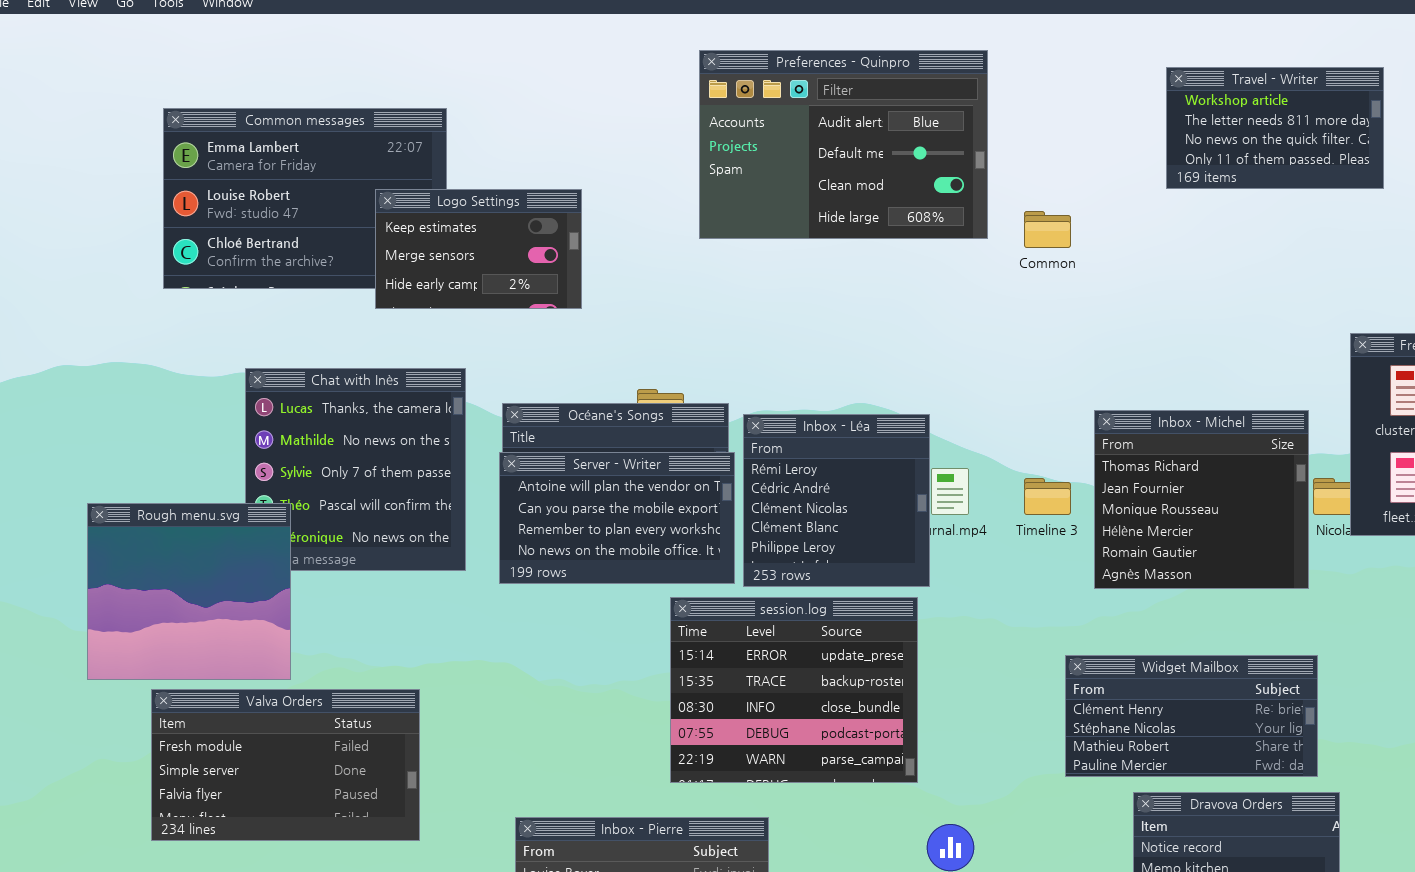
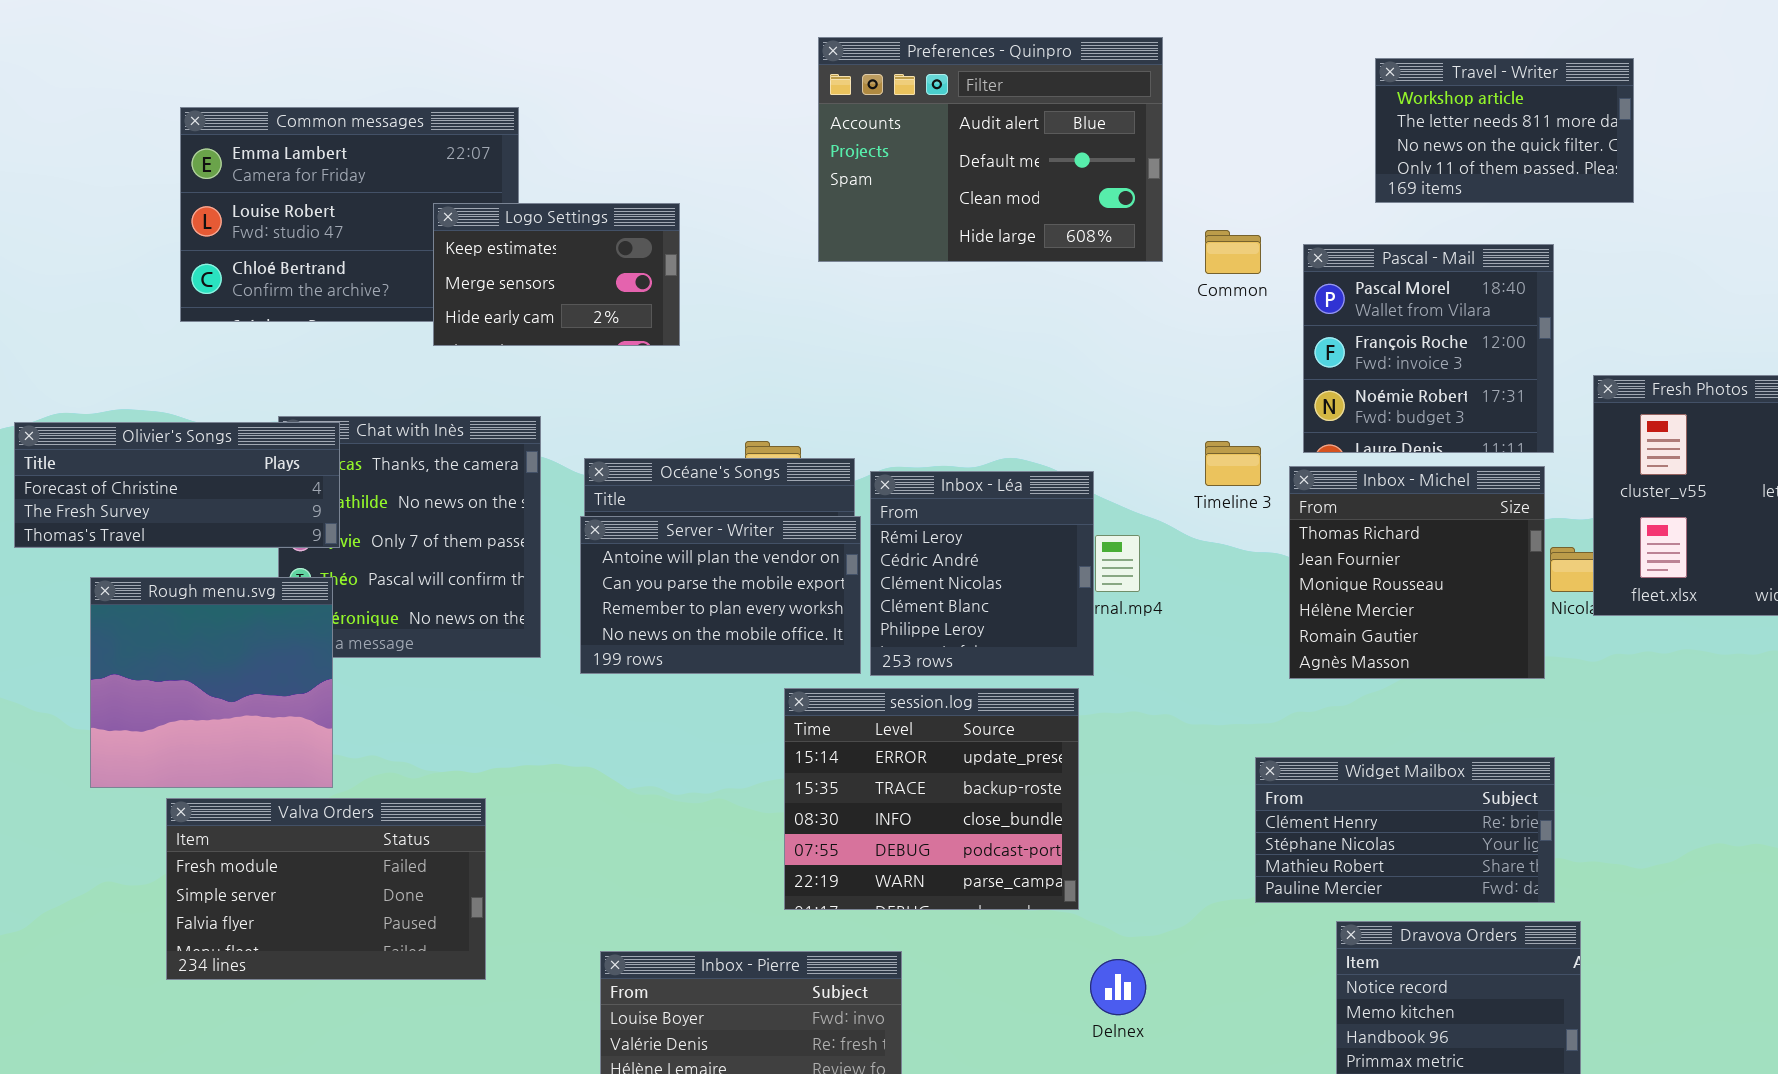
Pascal - Mail: none -> [1303,244,1554,453], opened
Olivier's Songs: none -> [14,422,340,548], opened
Timeline 3: [1024,478,1071,515] -> [1205,441,1261,486], moved

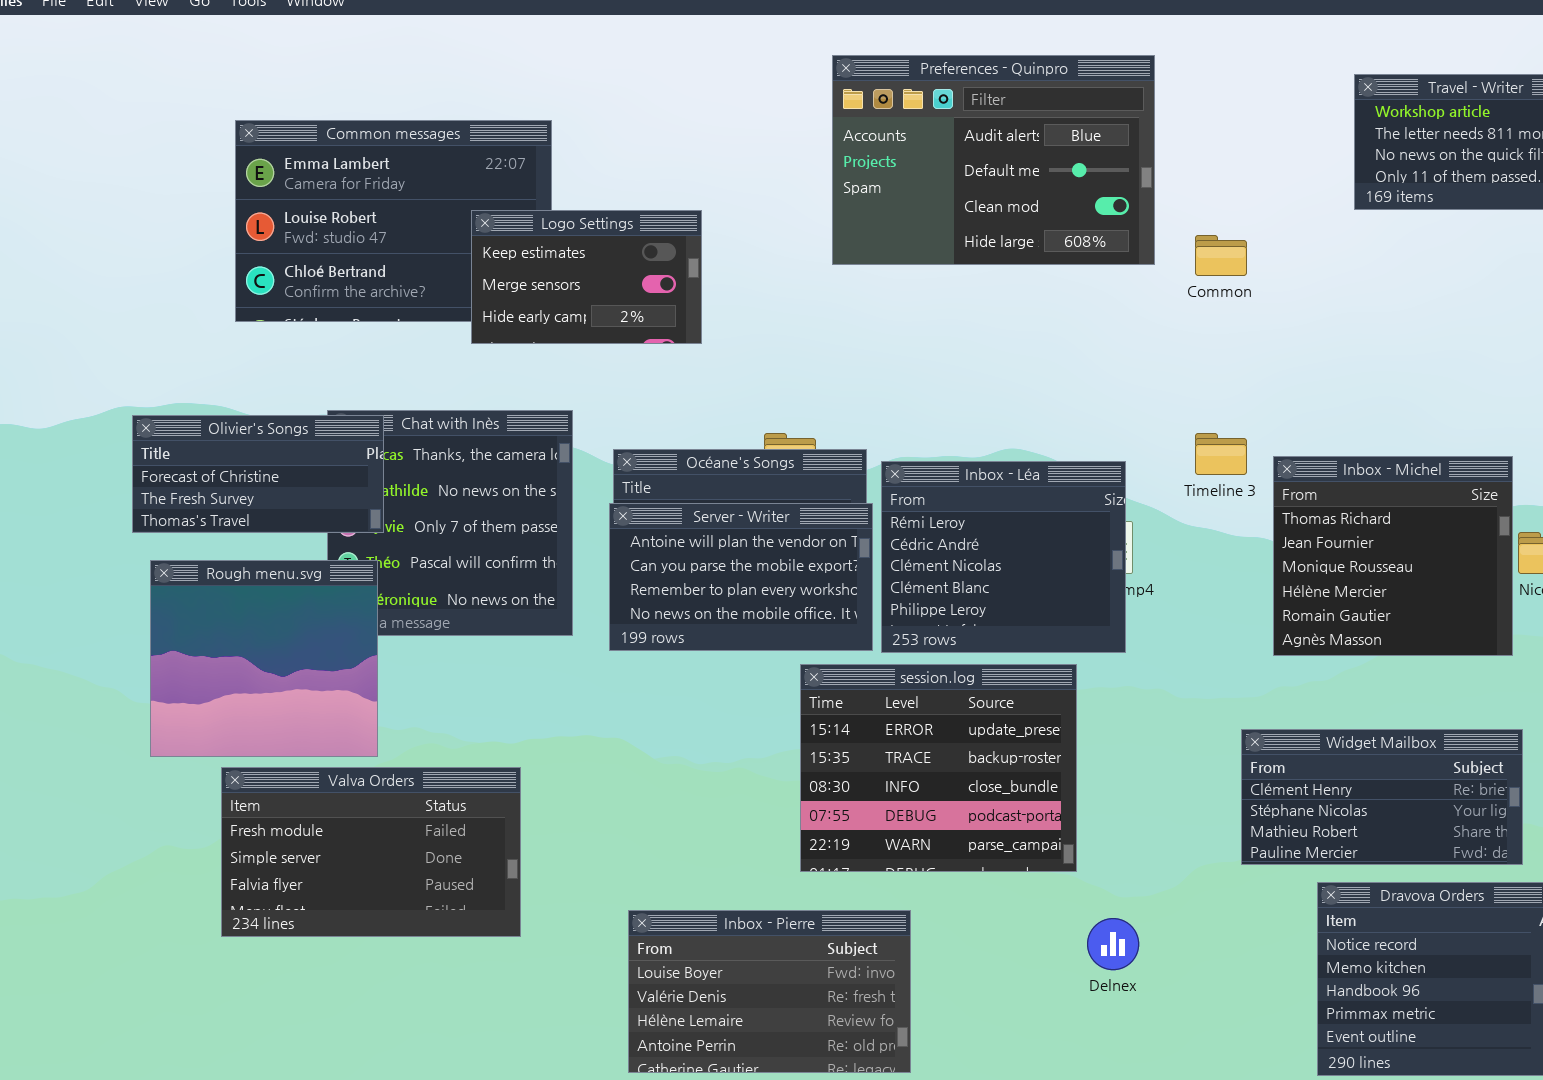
Pascal - Mail: [1303,244,1554,453] -> none, closed
Olivier's Songs: [14,422,340,548] -> [132,415,384,533], resized
Inbox - Léa: [870,471,1094,676] -> [881,461,1126,653], resized

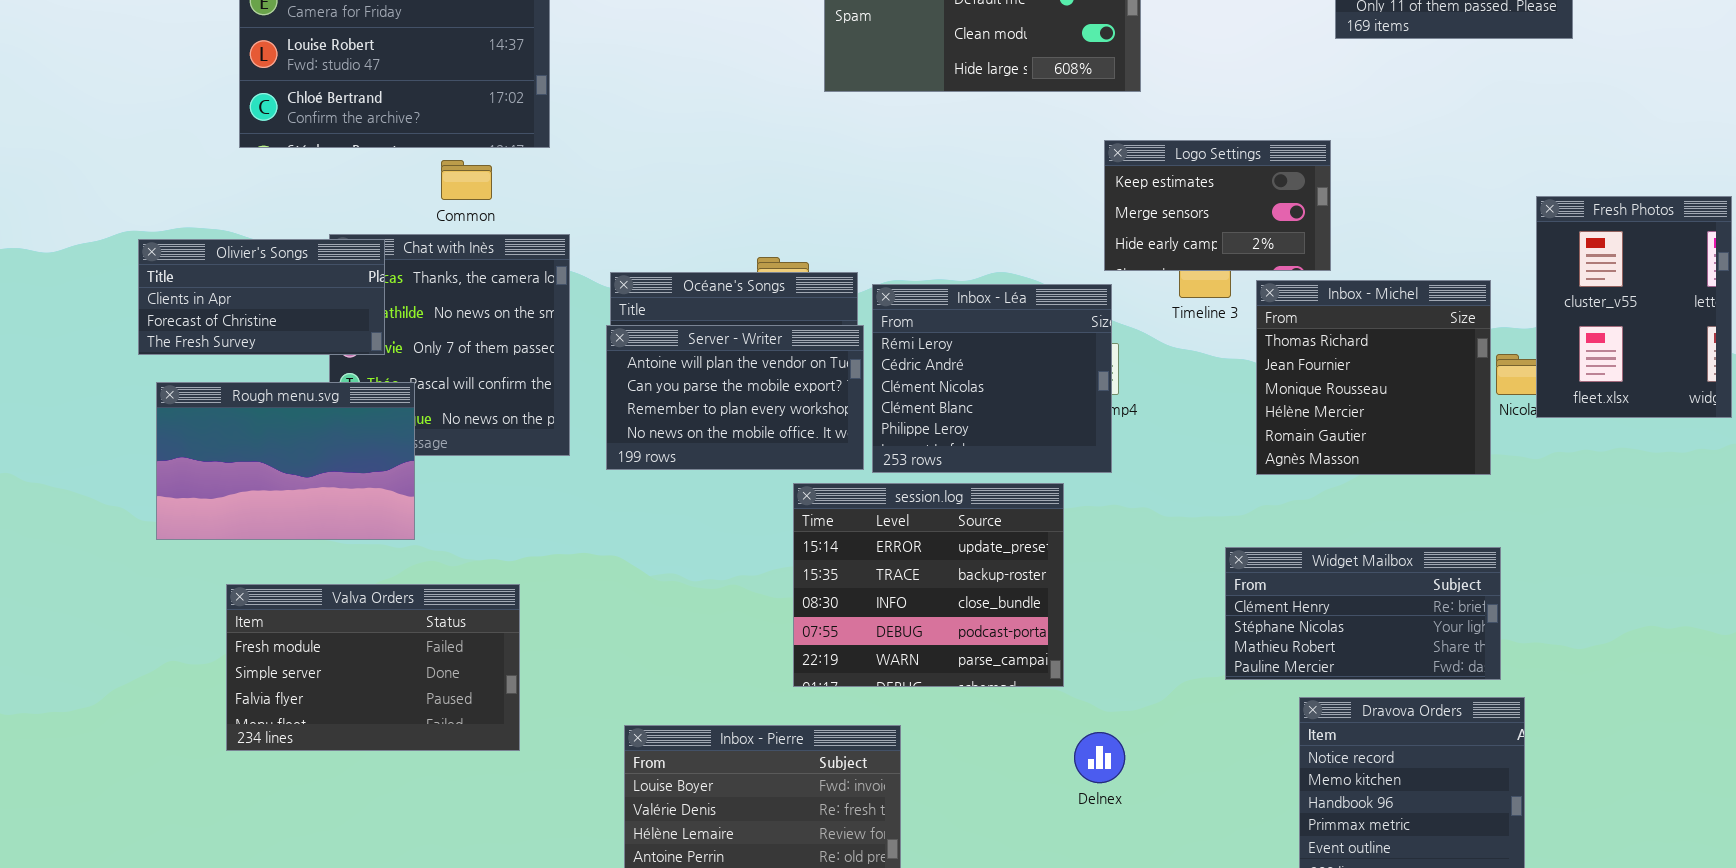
Logo Settings: [471,210,702,344] -> [1104,140,1331,271], moved
Common: [1195,235,1247,276] -> [441,160,492,200], moved
Olivier's Songs: [132,415,384,533] -> [138,239,385,355], scrolled up 1 row
Rough menu.svg: [150,560,378,757] -> [156,382,415,540], resized

